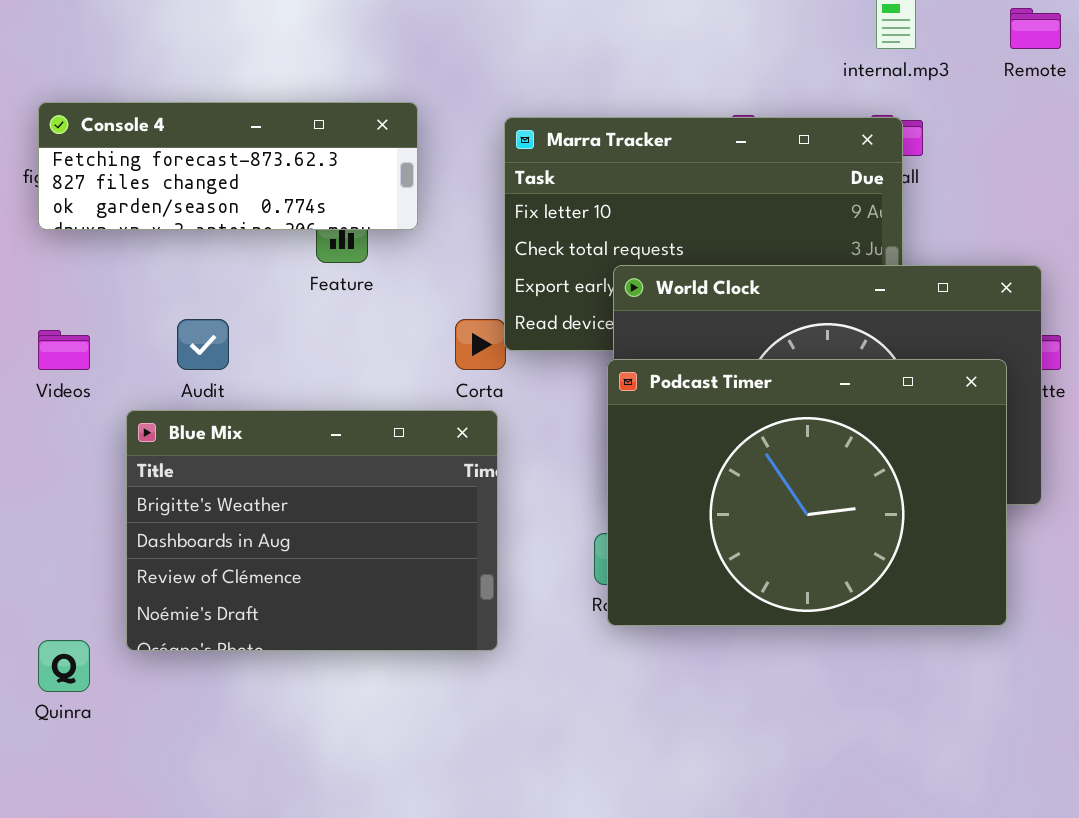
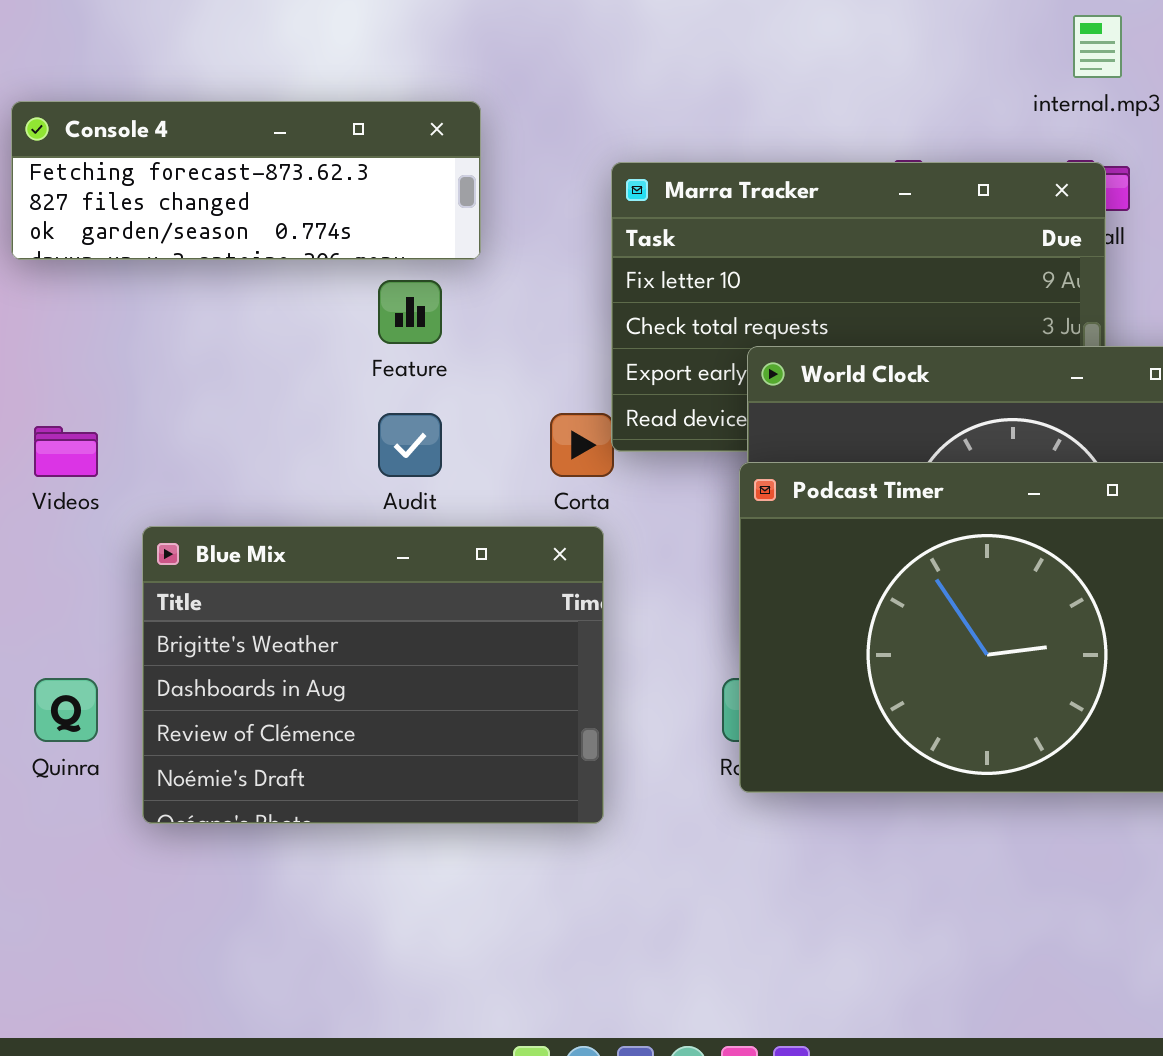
Console 4: [38,102,418,230] -> [11,101,481,260], moved
Audit: [177,319,229,370] -> [378,413,442,477], moved
Quinra: [38,640,90,692] -> [34,678,98,742], moved

